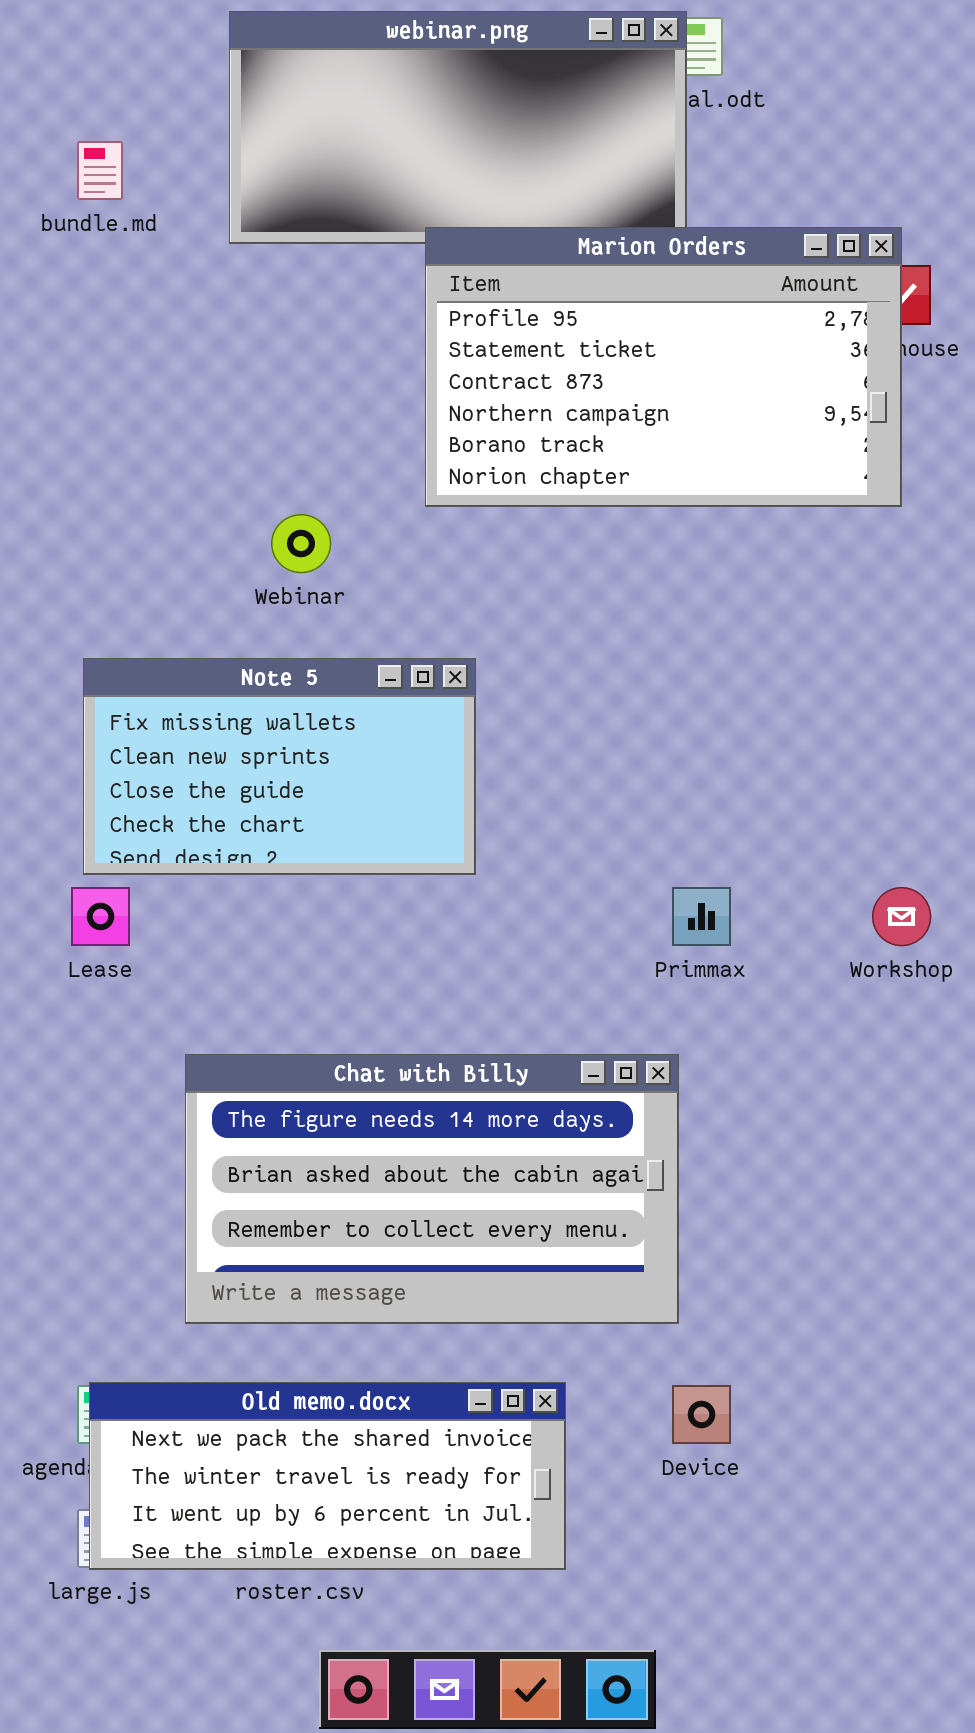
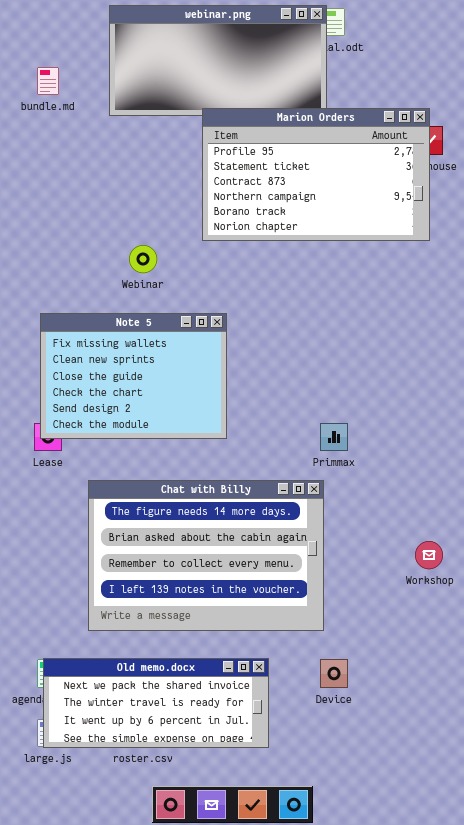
Note 5: [83,658,476,875] -> [40,313,227,439], resized
Workshop: [872,887,931,946] -> [415,541,443,569], moved
Chat with Billy: [185,1054,679,1324] -> [88,480,324,631], resized

